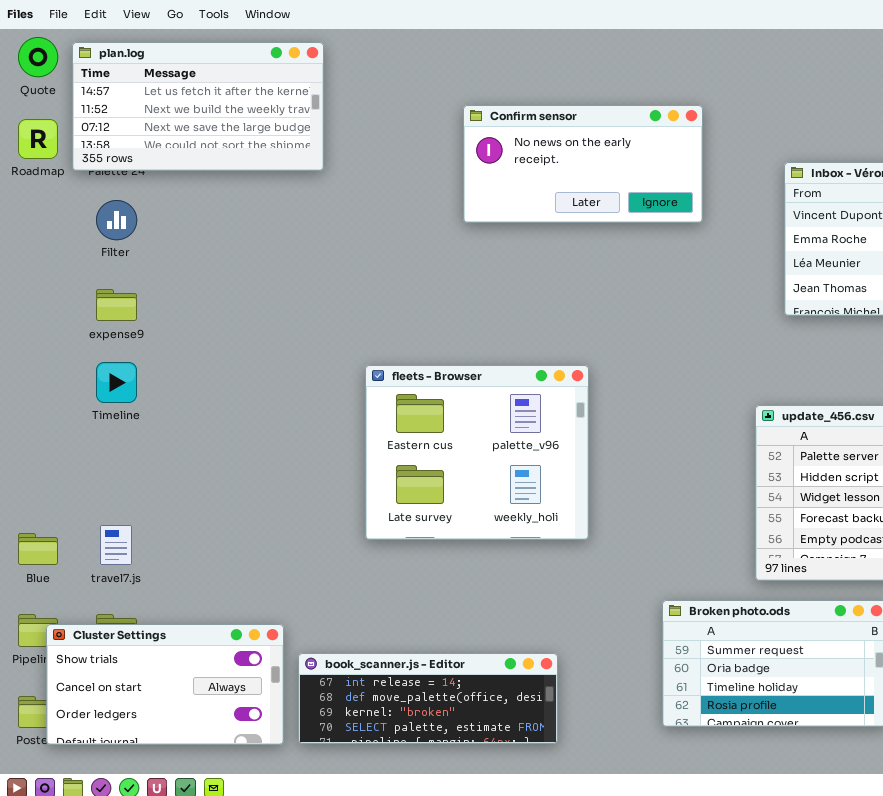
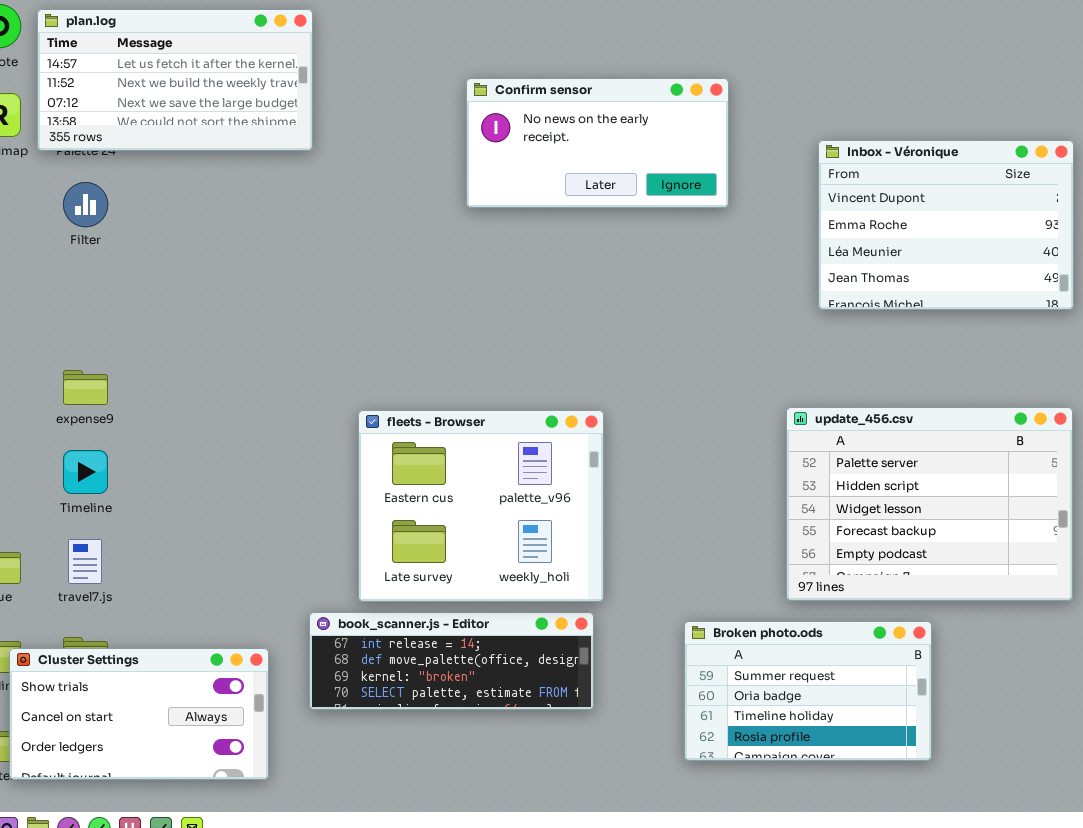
expense9: [96,289,137,321] -> [63,370,108,405], moved
Timeline: [96,362,137,403] -> [63,450,108,494], moved
fleets - Browser: [365,365,589,540] -> [358,410,604,602], moved
book_scanner.js - Editor: [298,653,558,744] -> [309,612,594,710], moved

